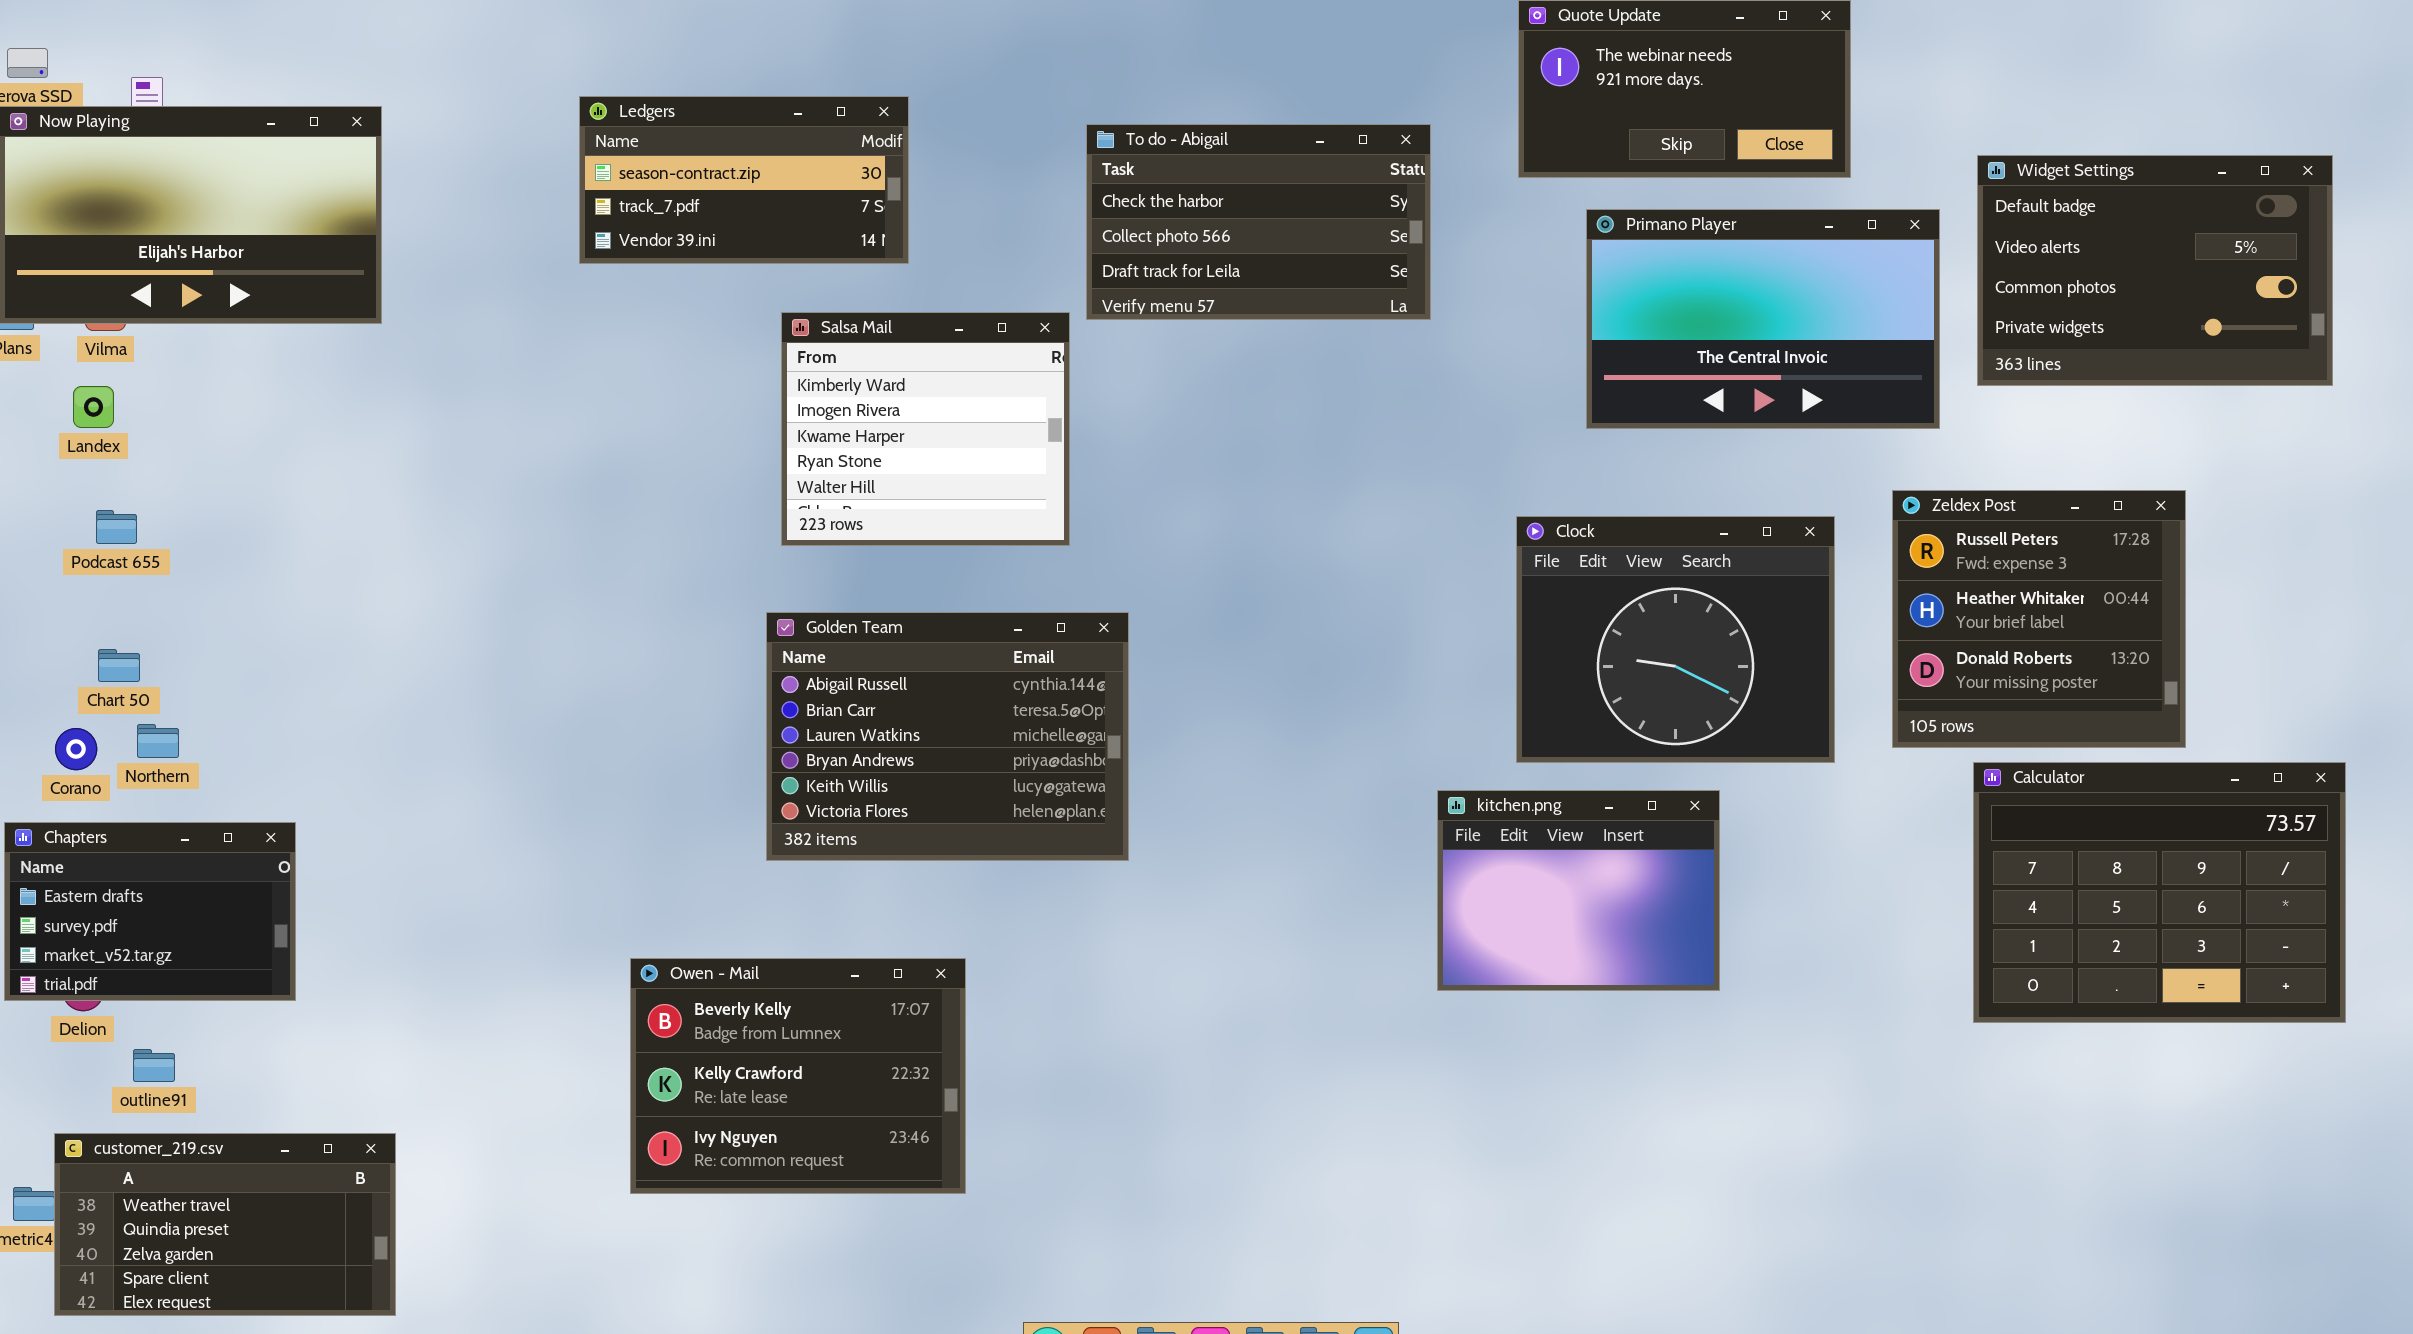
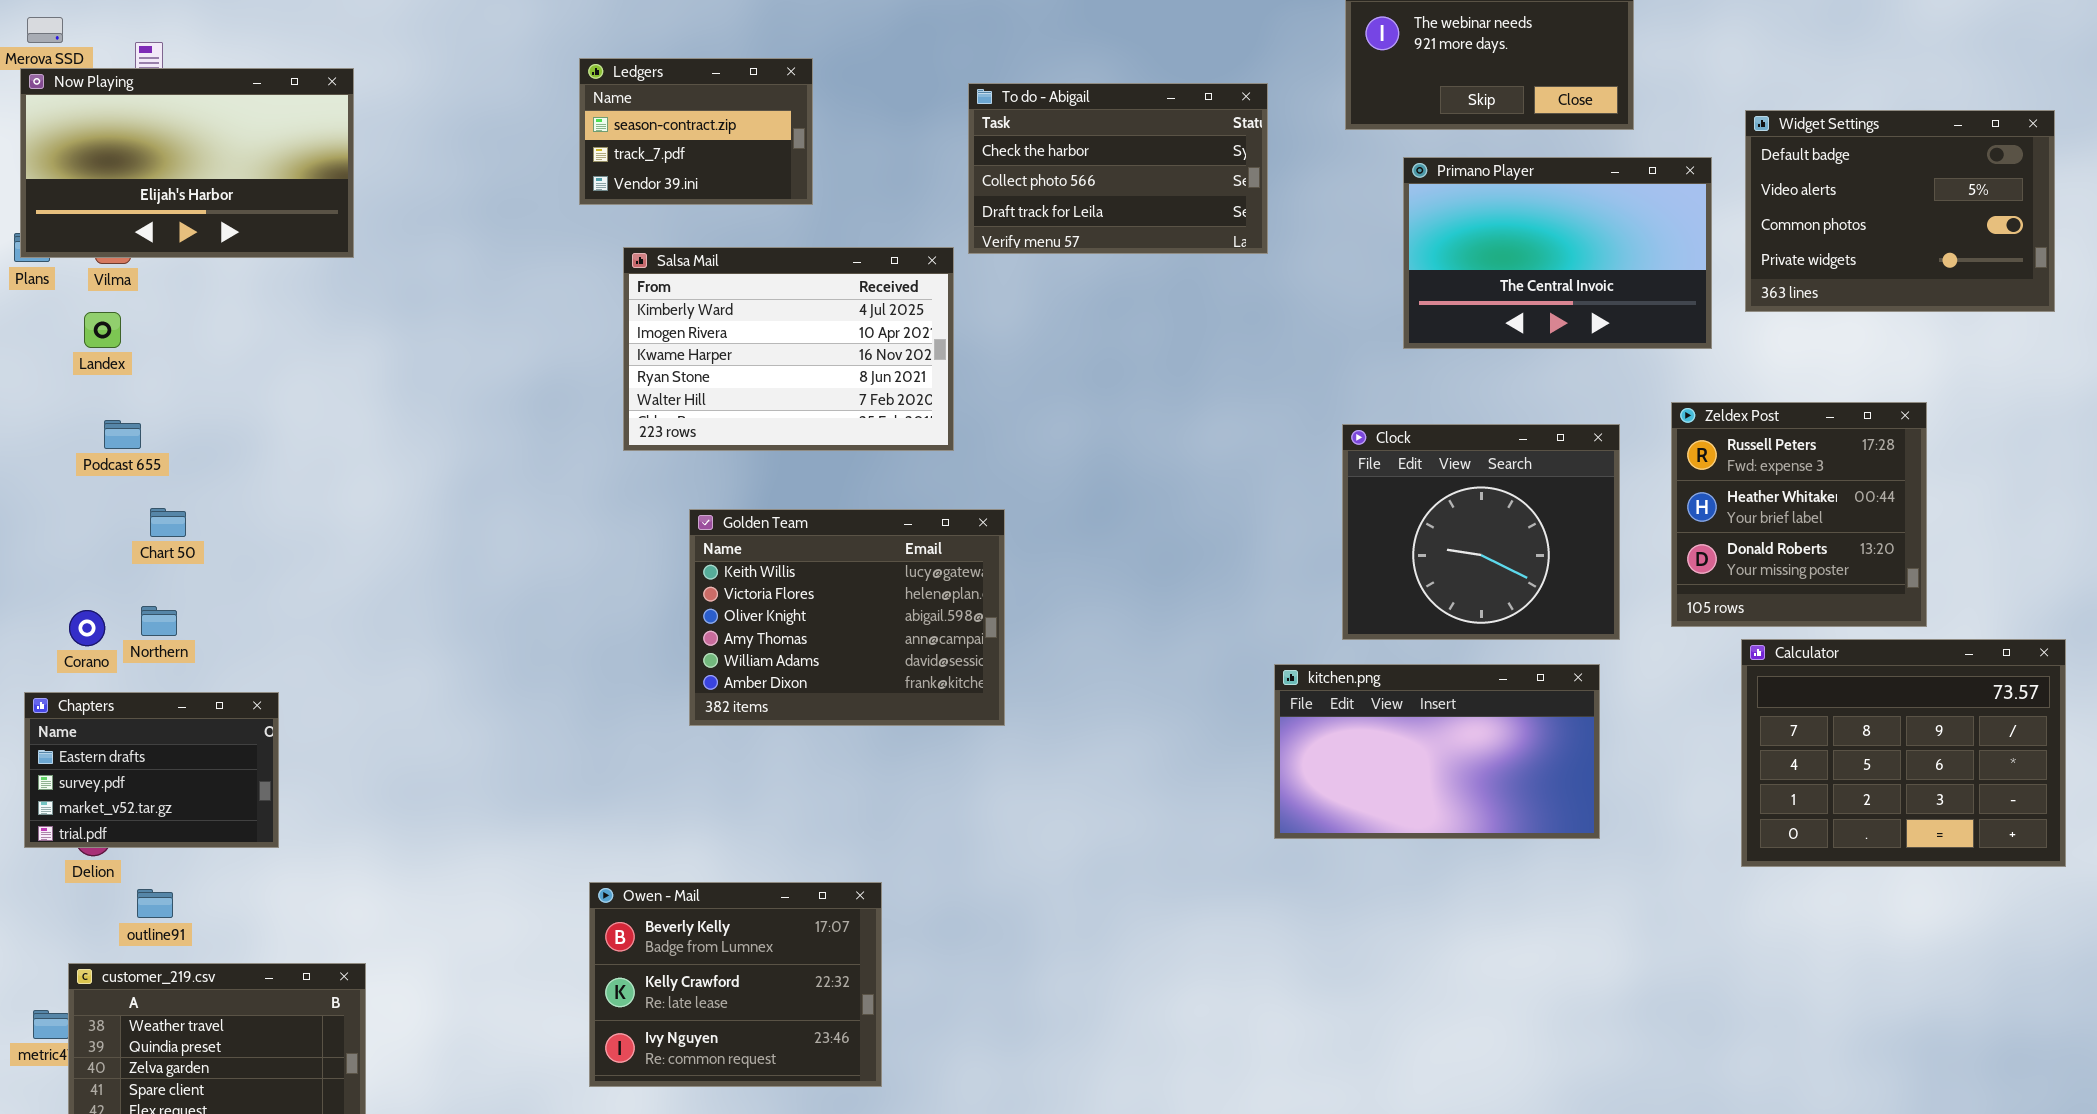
Ledgers: [579,96,909,264] -> [579,58,813,205], resized
Salsa Mail: [781,312,1070,546] -> [623,247,954,451], resized
Golden Team: [766,612,1129,861] -> [689,509,1005,726], scrolled down 4 rows
Chart 50: [98,649,140,682] -> [150,508,186,537], moved
kitchen.png: [1437,790,1720,991] -> [1274,664,1600,839], resized
Owen - Mail: [630,958,966,1194] -> [589,882,882,1087], moved

